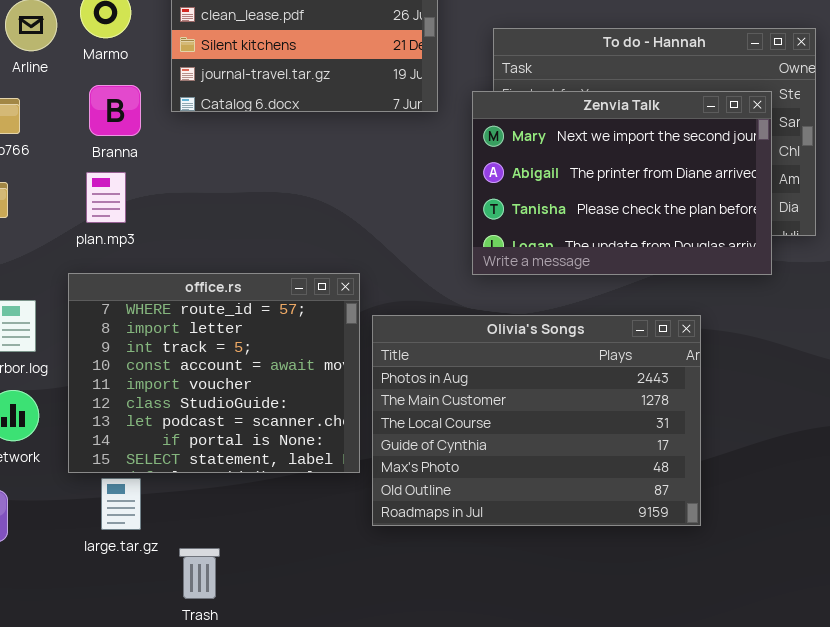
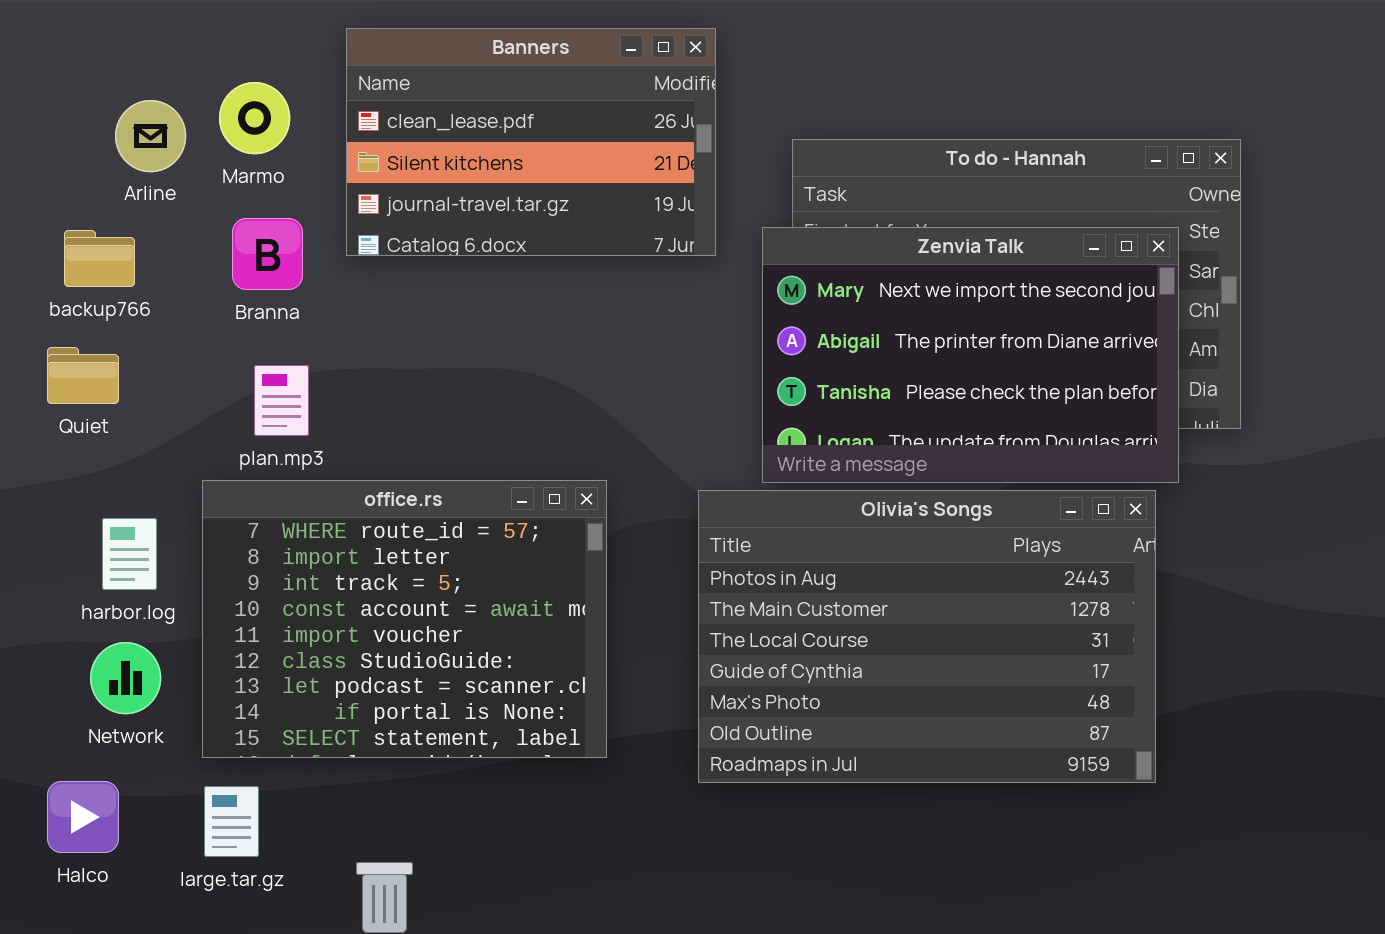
plan.mp3: [86,172,126,223] -> [254,365,309,436], moved
Olivia's Songs: [372,315,701,526] -> [698,490,1156,783], moved
large.tar.gz: [101,478,141,530] -> [204,786,259,857], moved

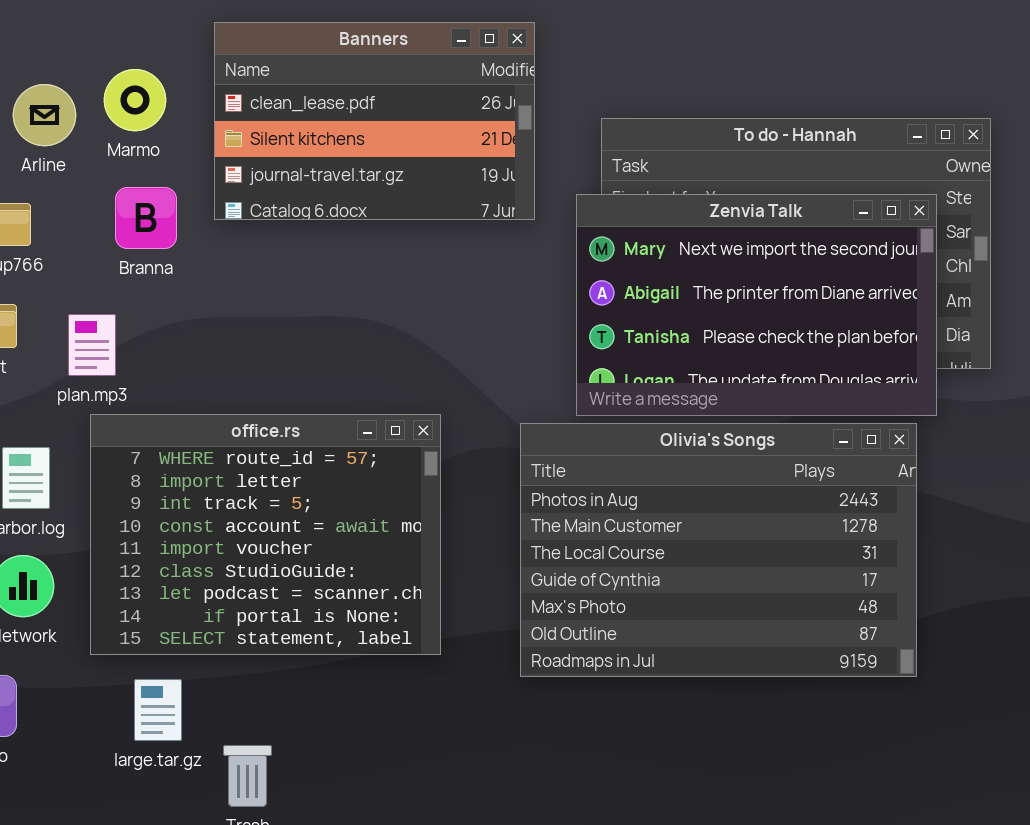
plan.mp3: [254,365,309,436] -> [68,314,116,376], moved
large.tar.gz: [204,786,259,857] -> [134,679,182,741], moved

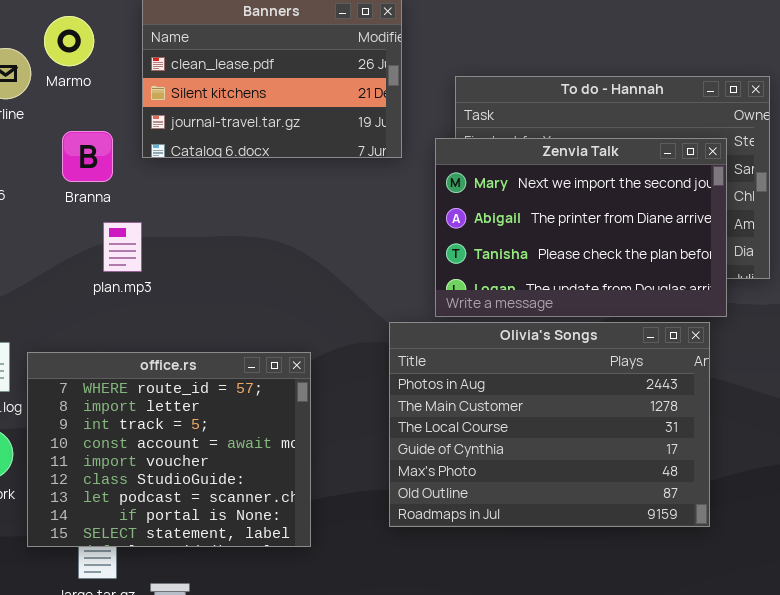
Marmo: [104,69,166,131] -> [44,16,94,66], moved
plan.mp3: [68,314,116,376] -> [103,222,142,272], moved
office.rs: [90,414,441,655] -> [27,352,311,547], moved

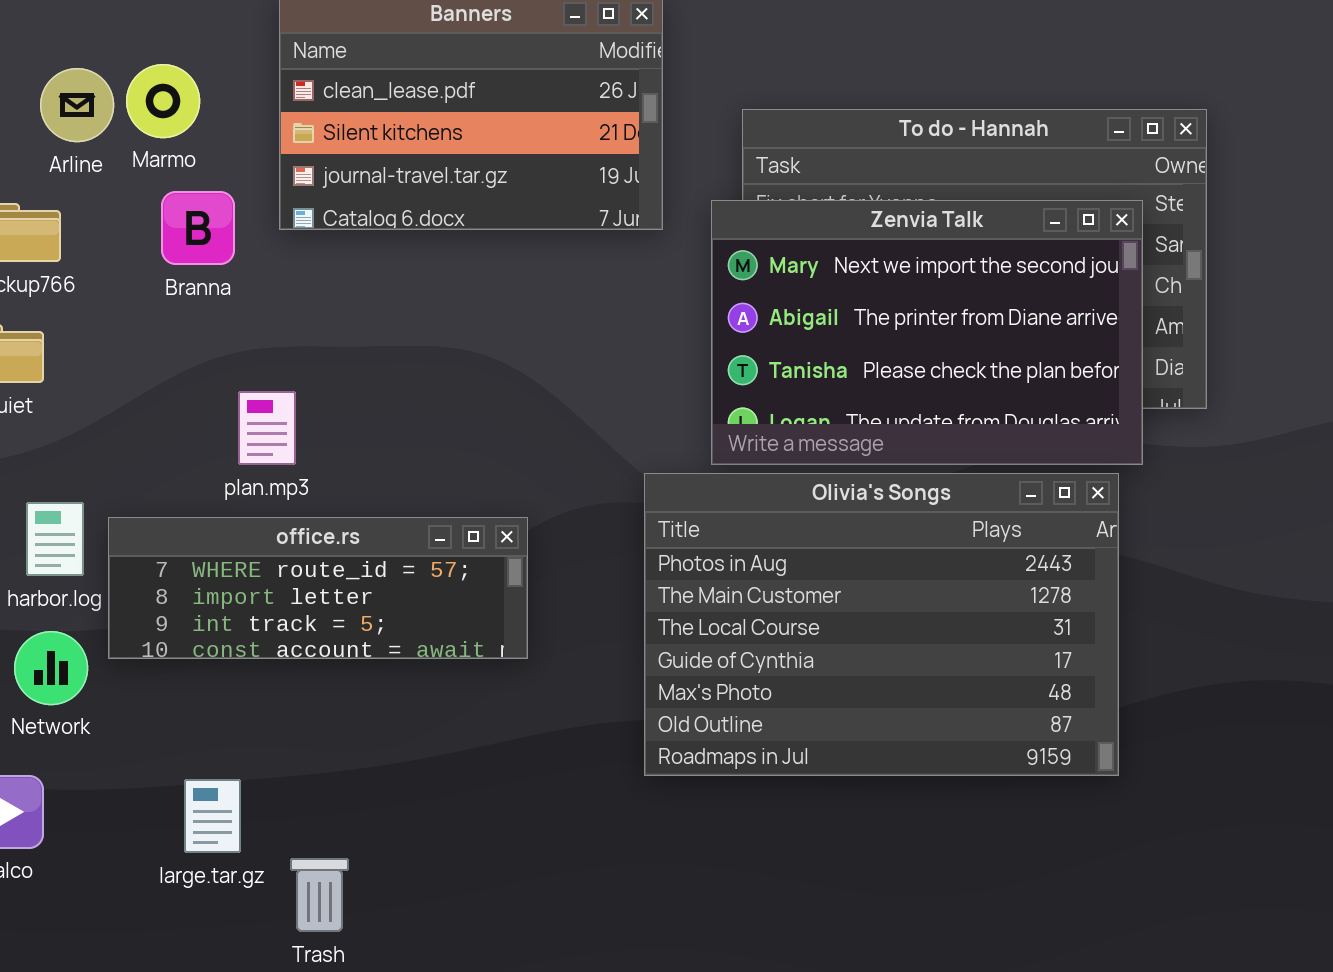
Marmo: [44,16,94,66] -> [126,64,200,138], moved
plan.mp3: [103,222,142,272] -> [238,391,296,465], moved
office.rs: [27,352,311,547] -> [108,517,528,659], resized

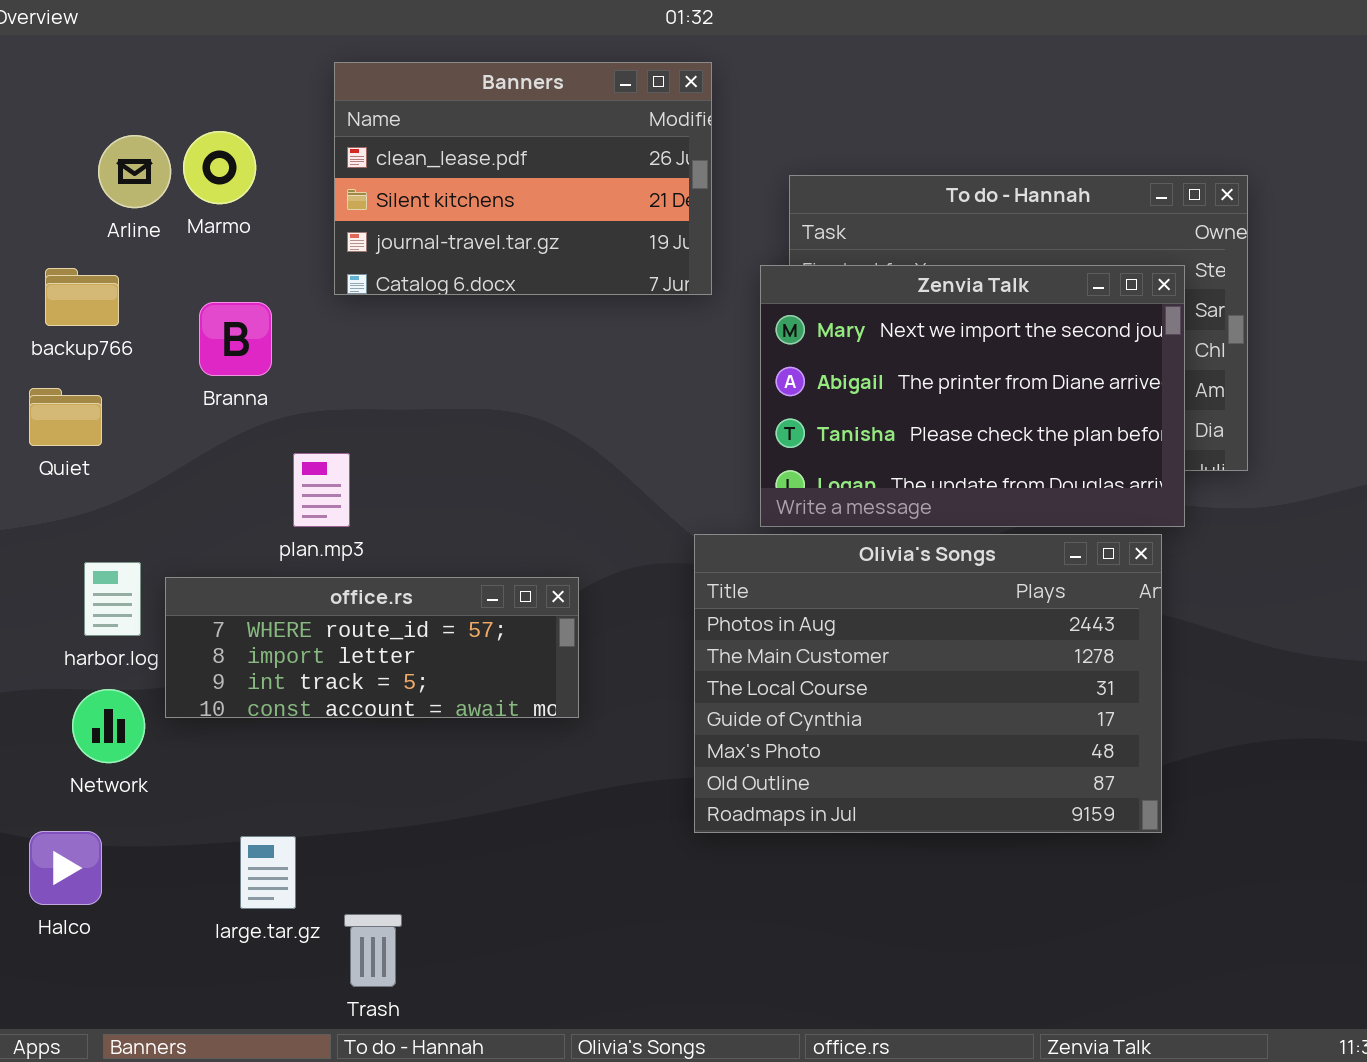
Branna: [161,191,235,265] -> [199,302,272,376], moved

